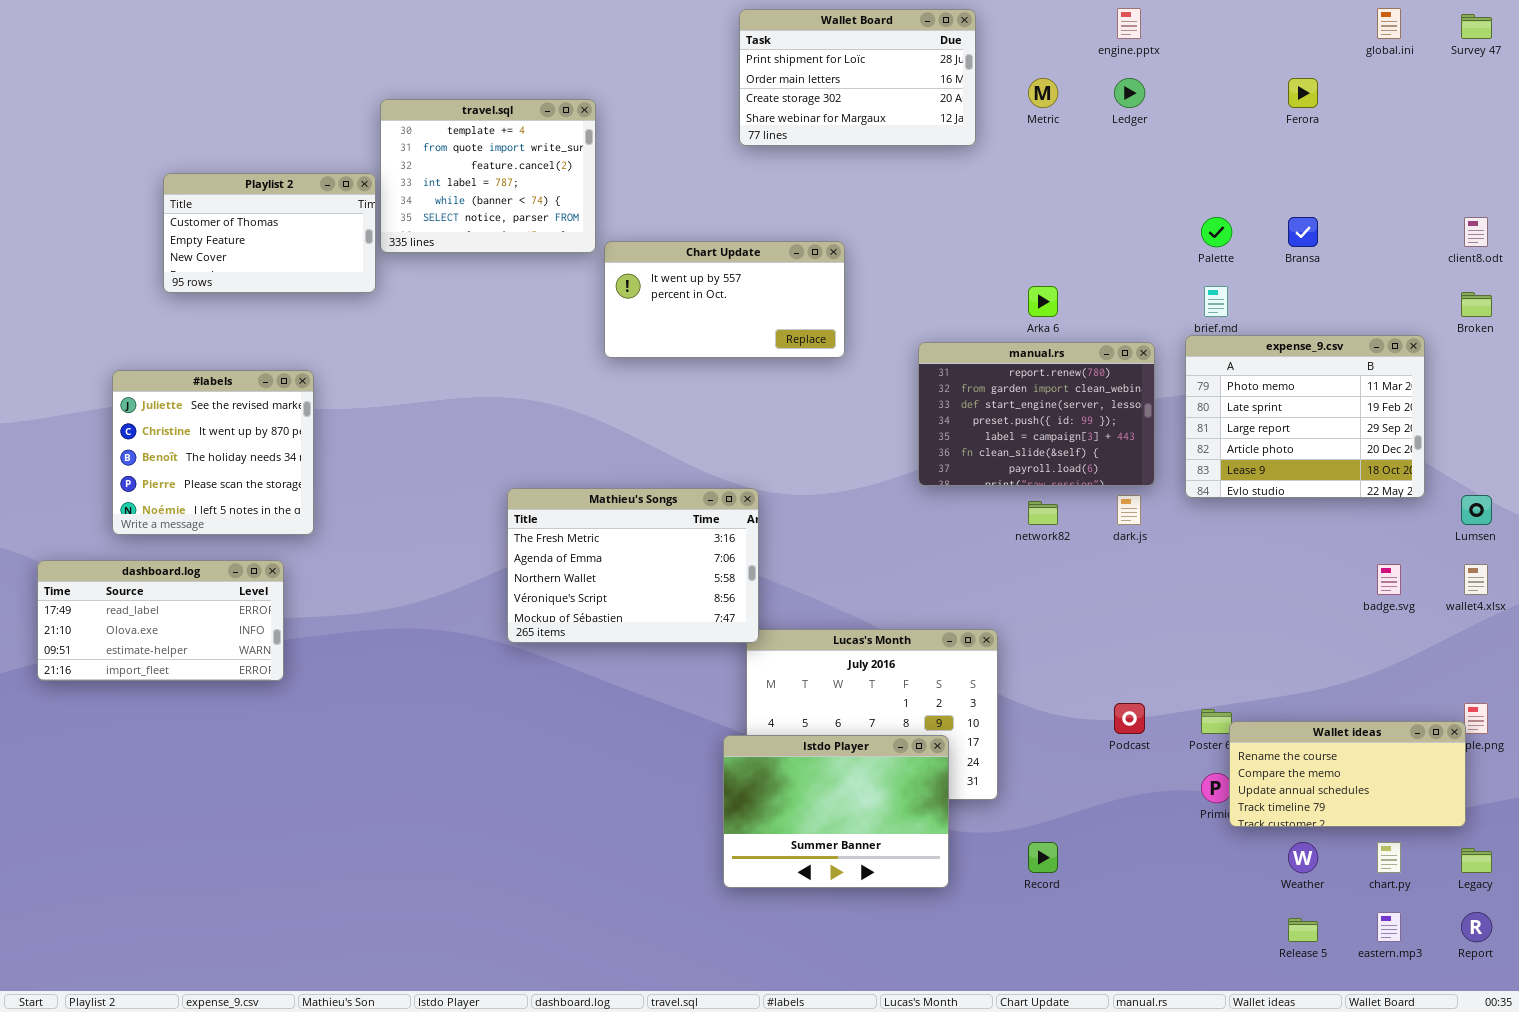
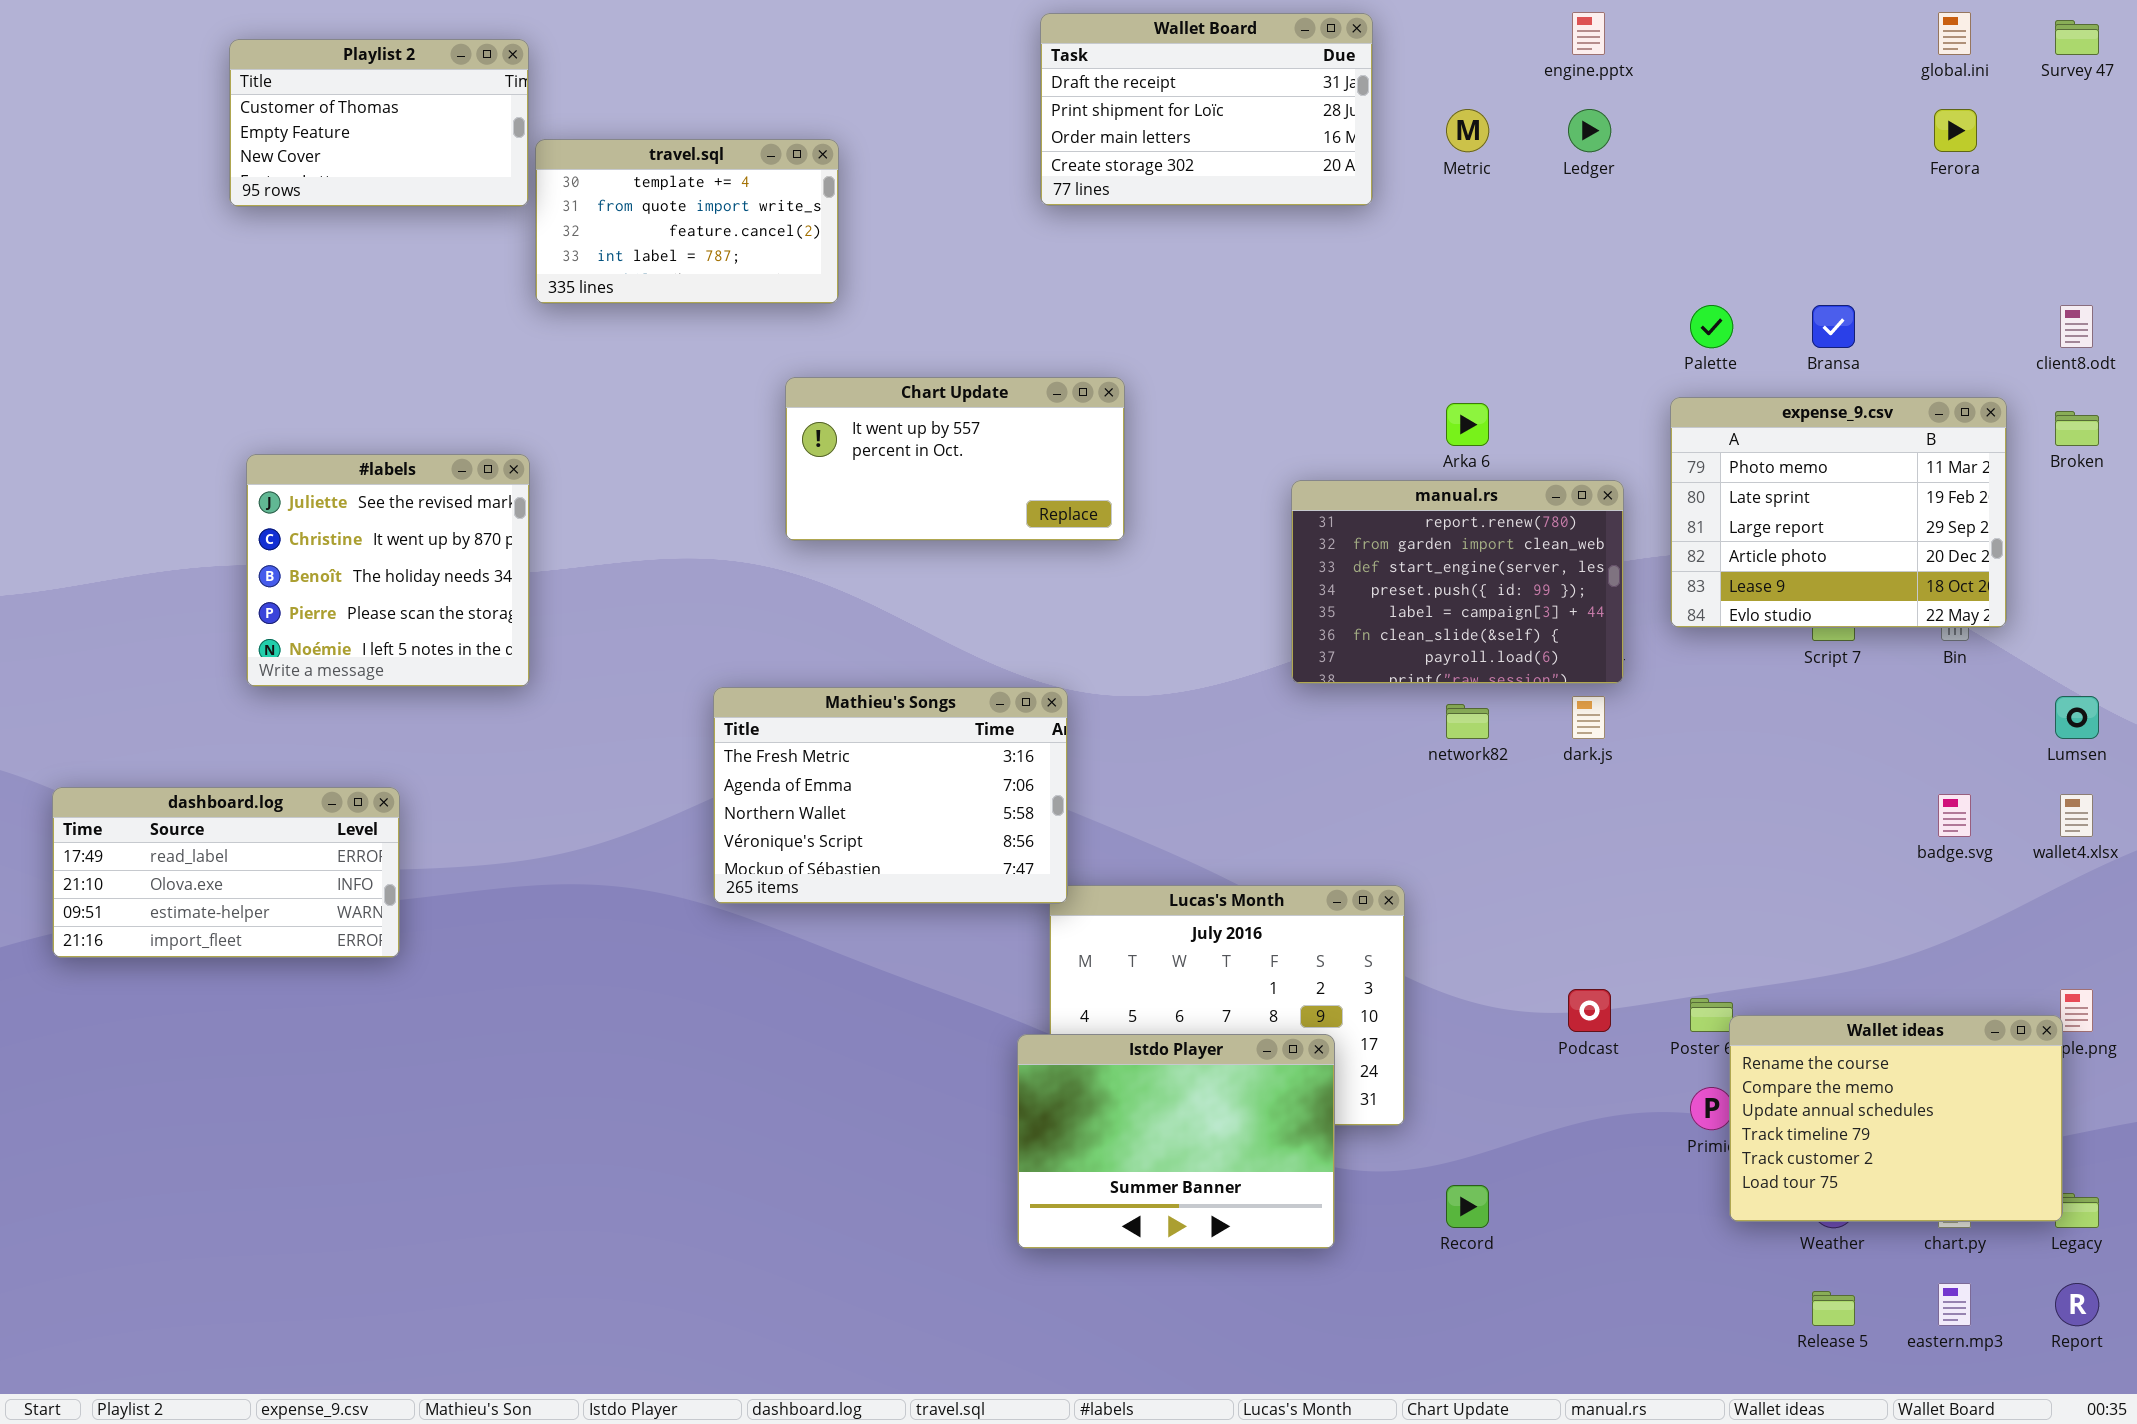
Wallet Board: [739,9,976,146] -> [1040,13,1373,206], scrolled up 1 row
Ferora: [1288,78,1318,108] -> [1934,109,1977,152], moved
travel.sql: [380,99,596,253] -> [535,139,839,304], resized
Playlist 2: [163,173,376,293] -> [229,39,529,207], moved
Chart Update: [604,241,845,358] -> [785,377,1125,541], moved
expense_9.csv: [1185,335,1425,498] -> [1670,397,2007,628], moved
#labels: [112,370,314,535] -> [246,454,530,687], moved
Wallet ideas: [1229,721,1466,827] -> [1729,1015,2063,1222], resized

